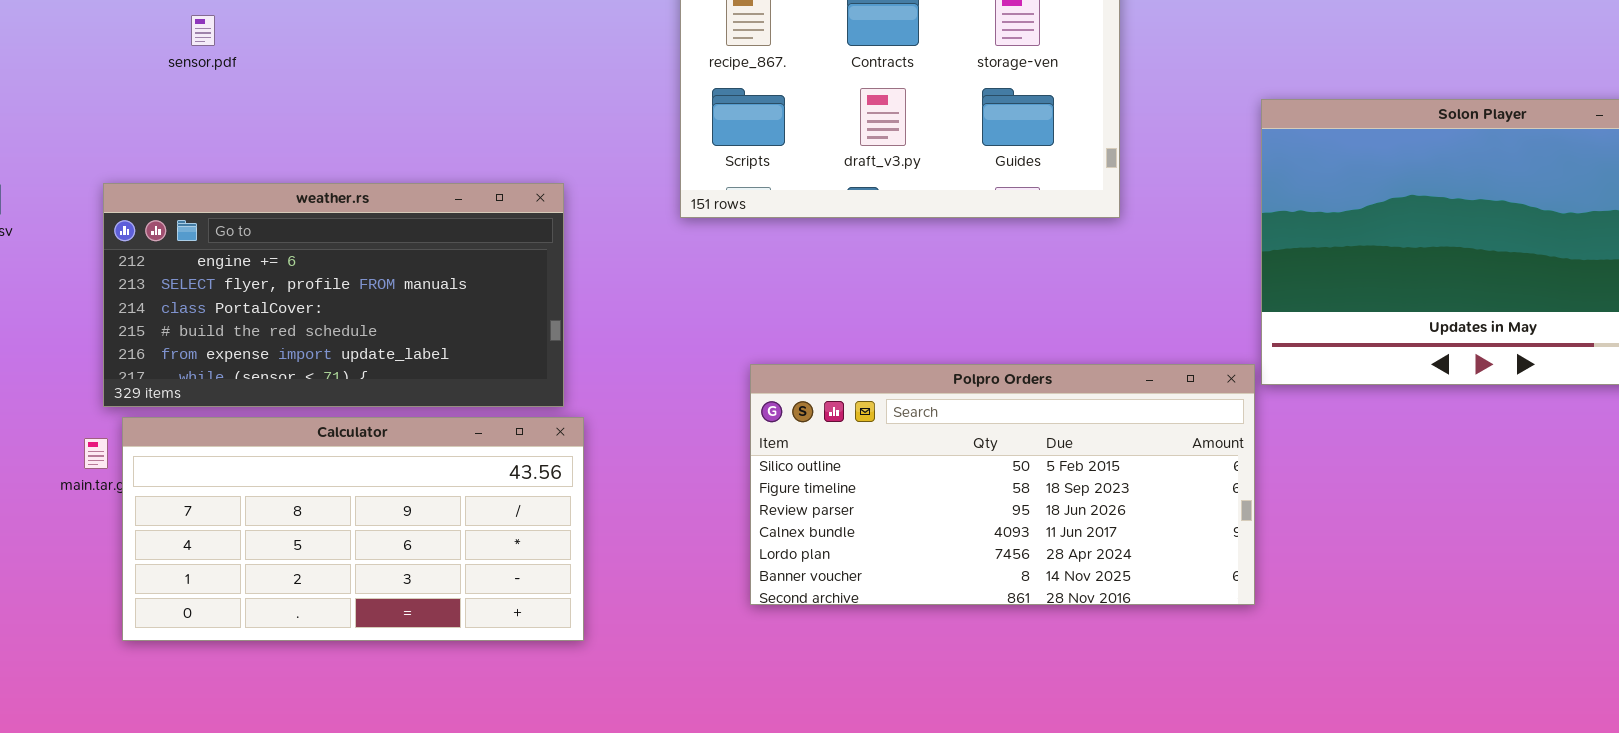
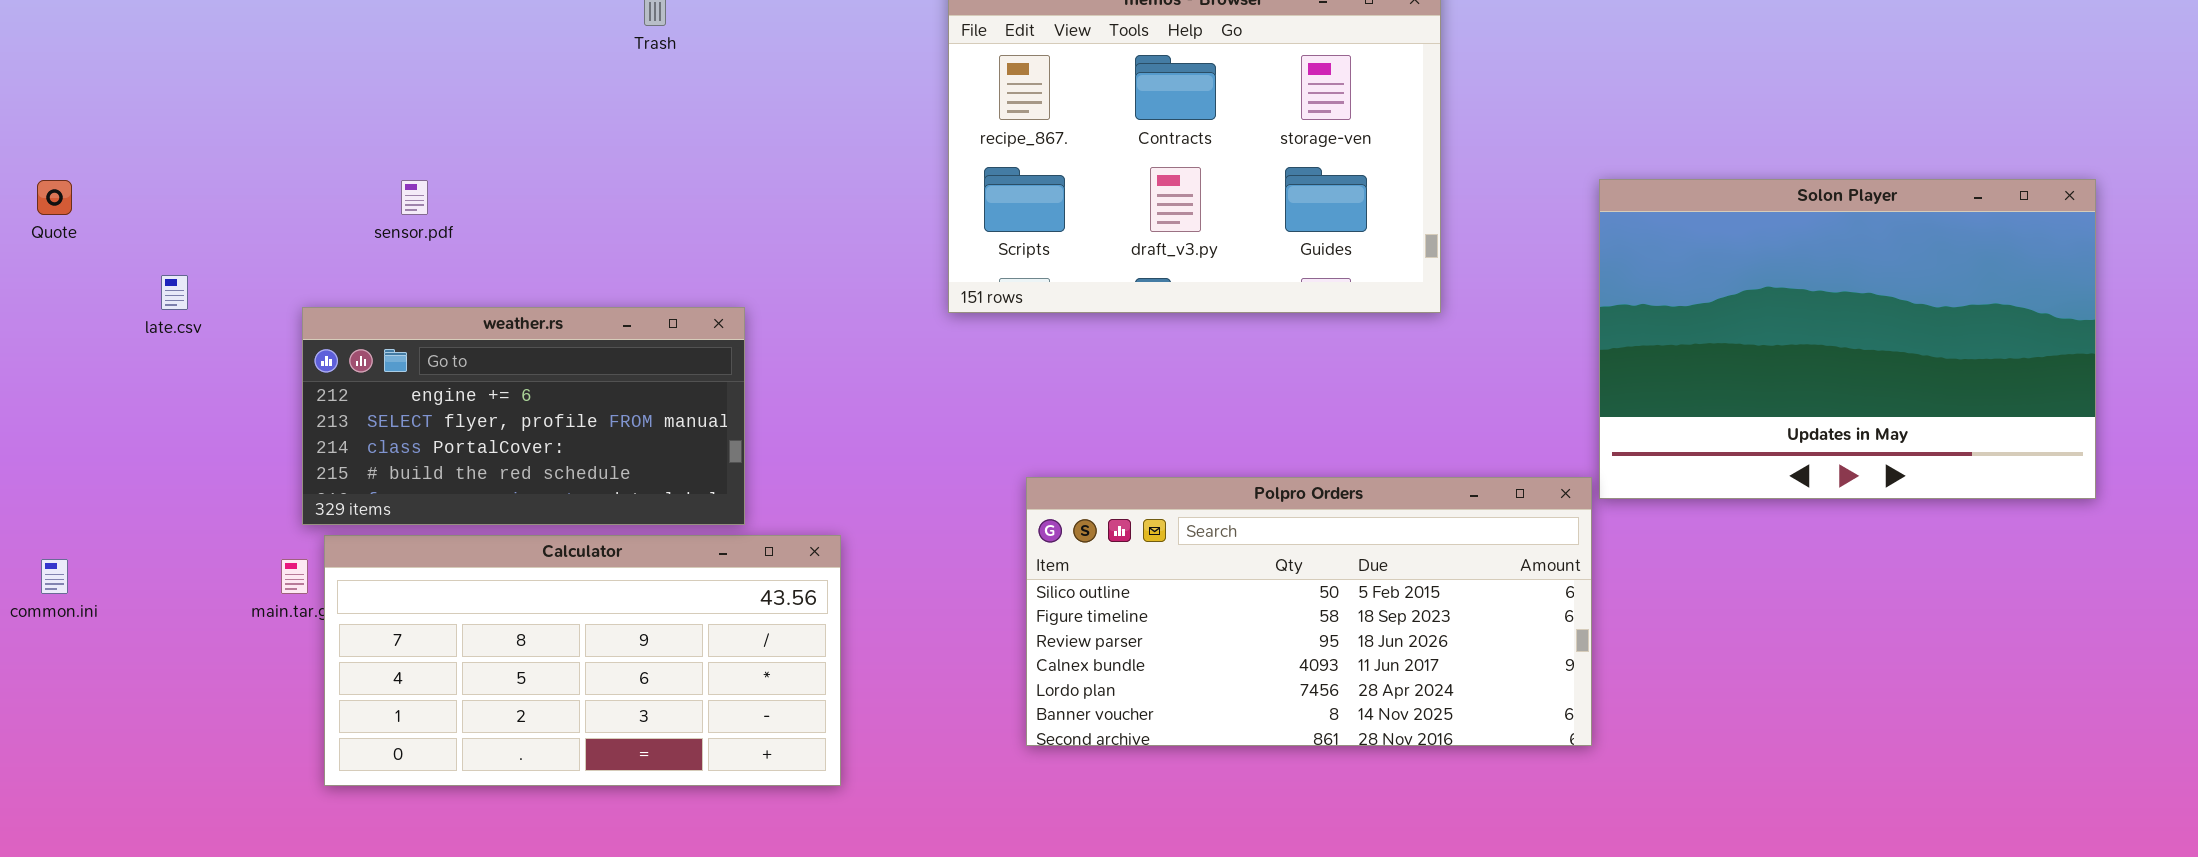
sensor.pdf: [191,15,215,46] -> [401,180,428,215], moved
weather.rs: [103,183,564,407] -> [302,307,745,525], resized

